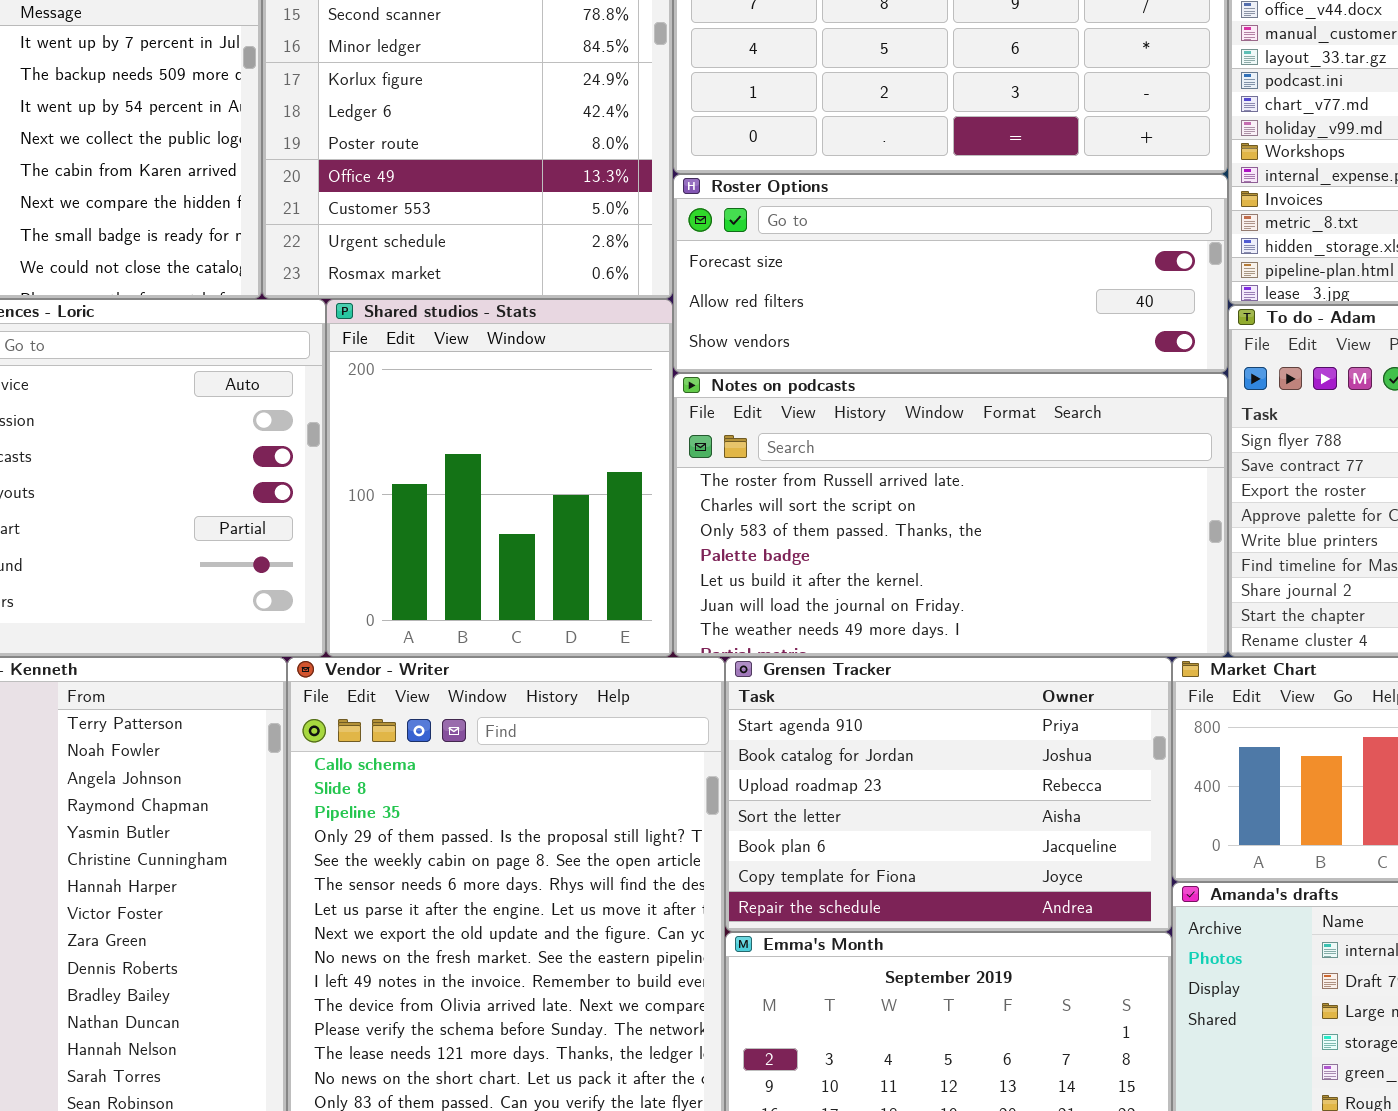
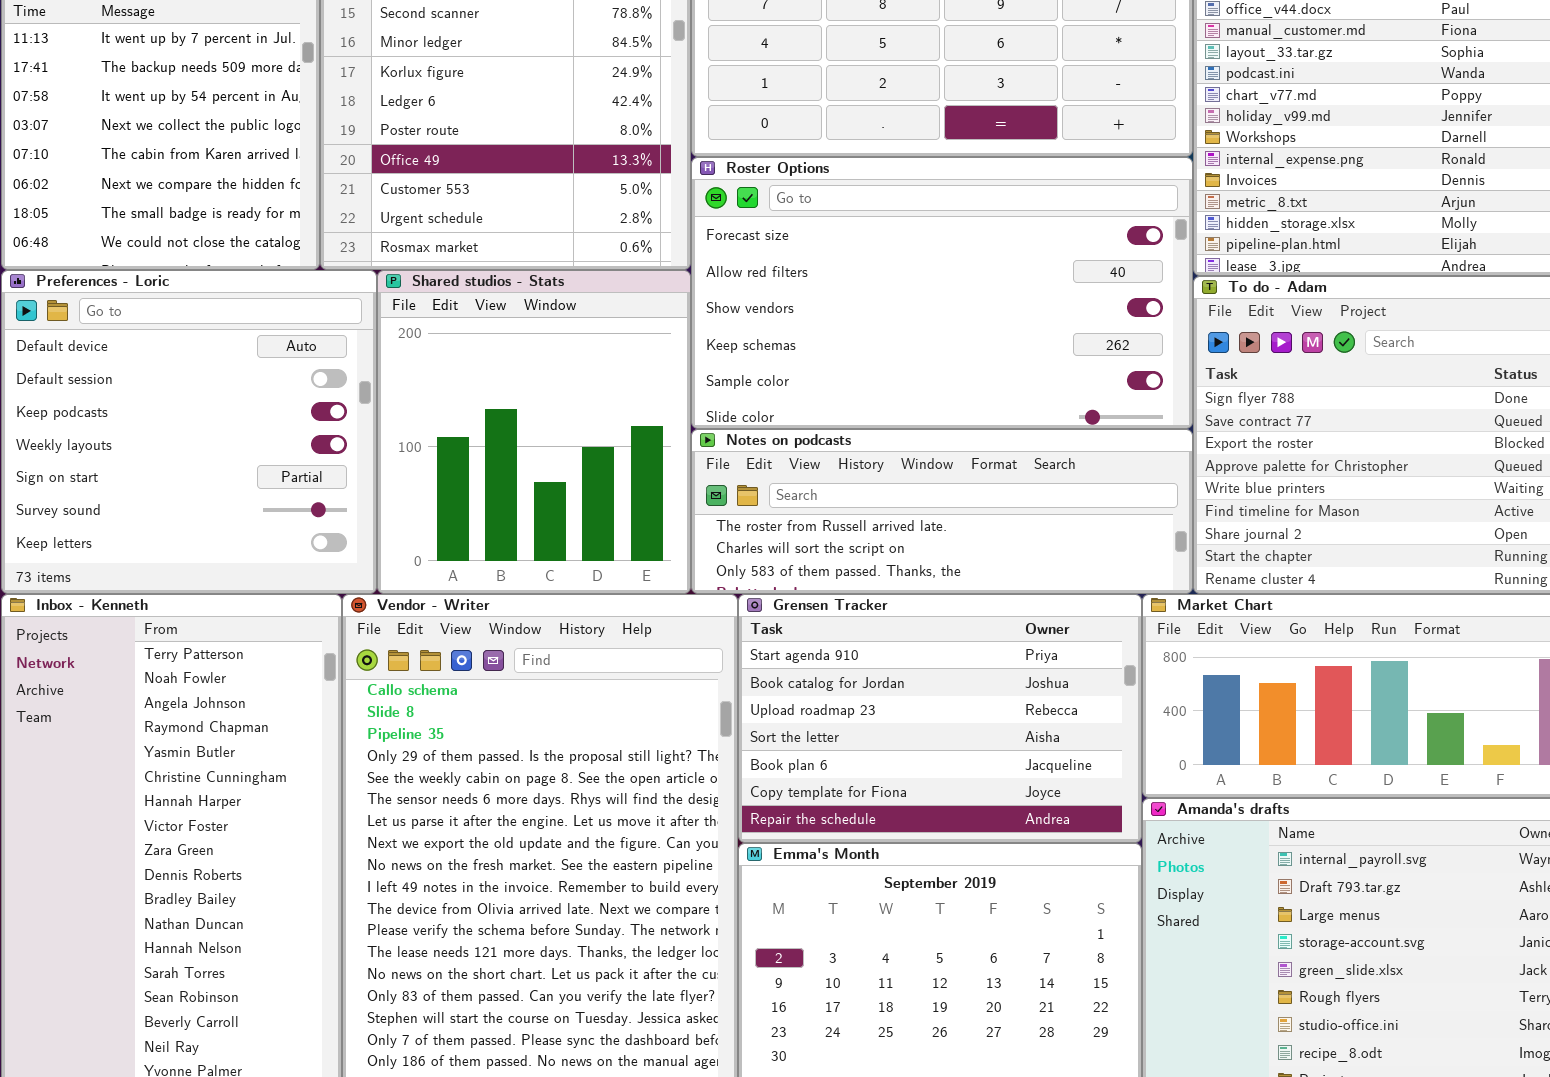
Roster Options: [673,174,1228,373] -> [691,157,1193,429], resized
Notes on podcasts: [673,373,1228,657] -> [691,429,1193,594], resized

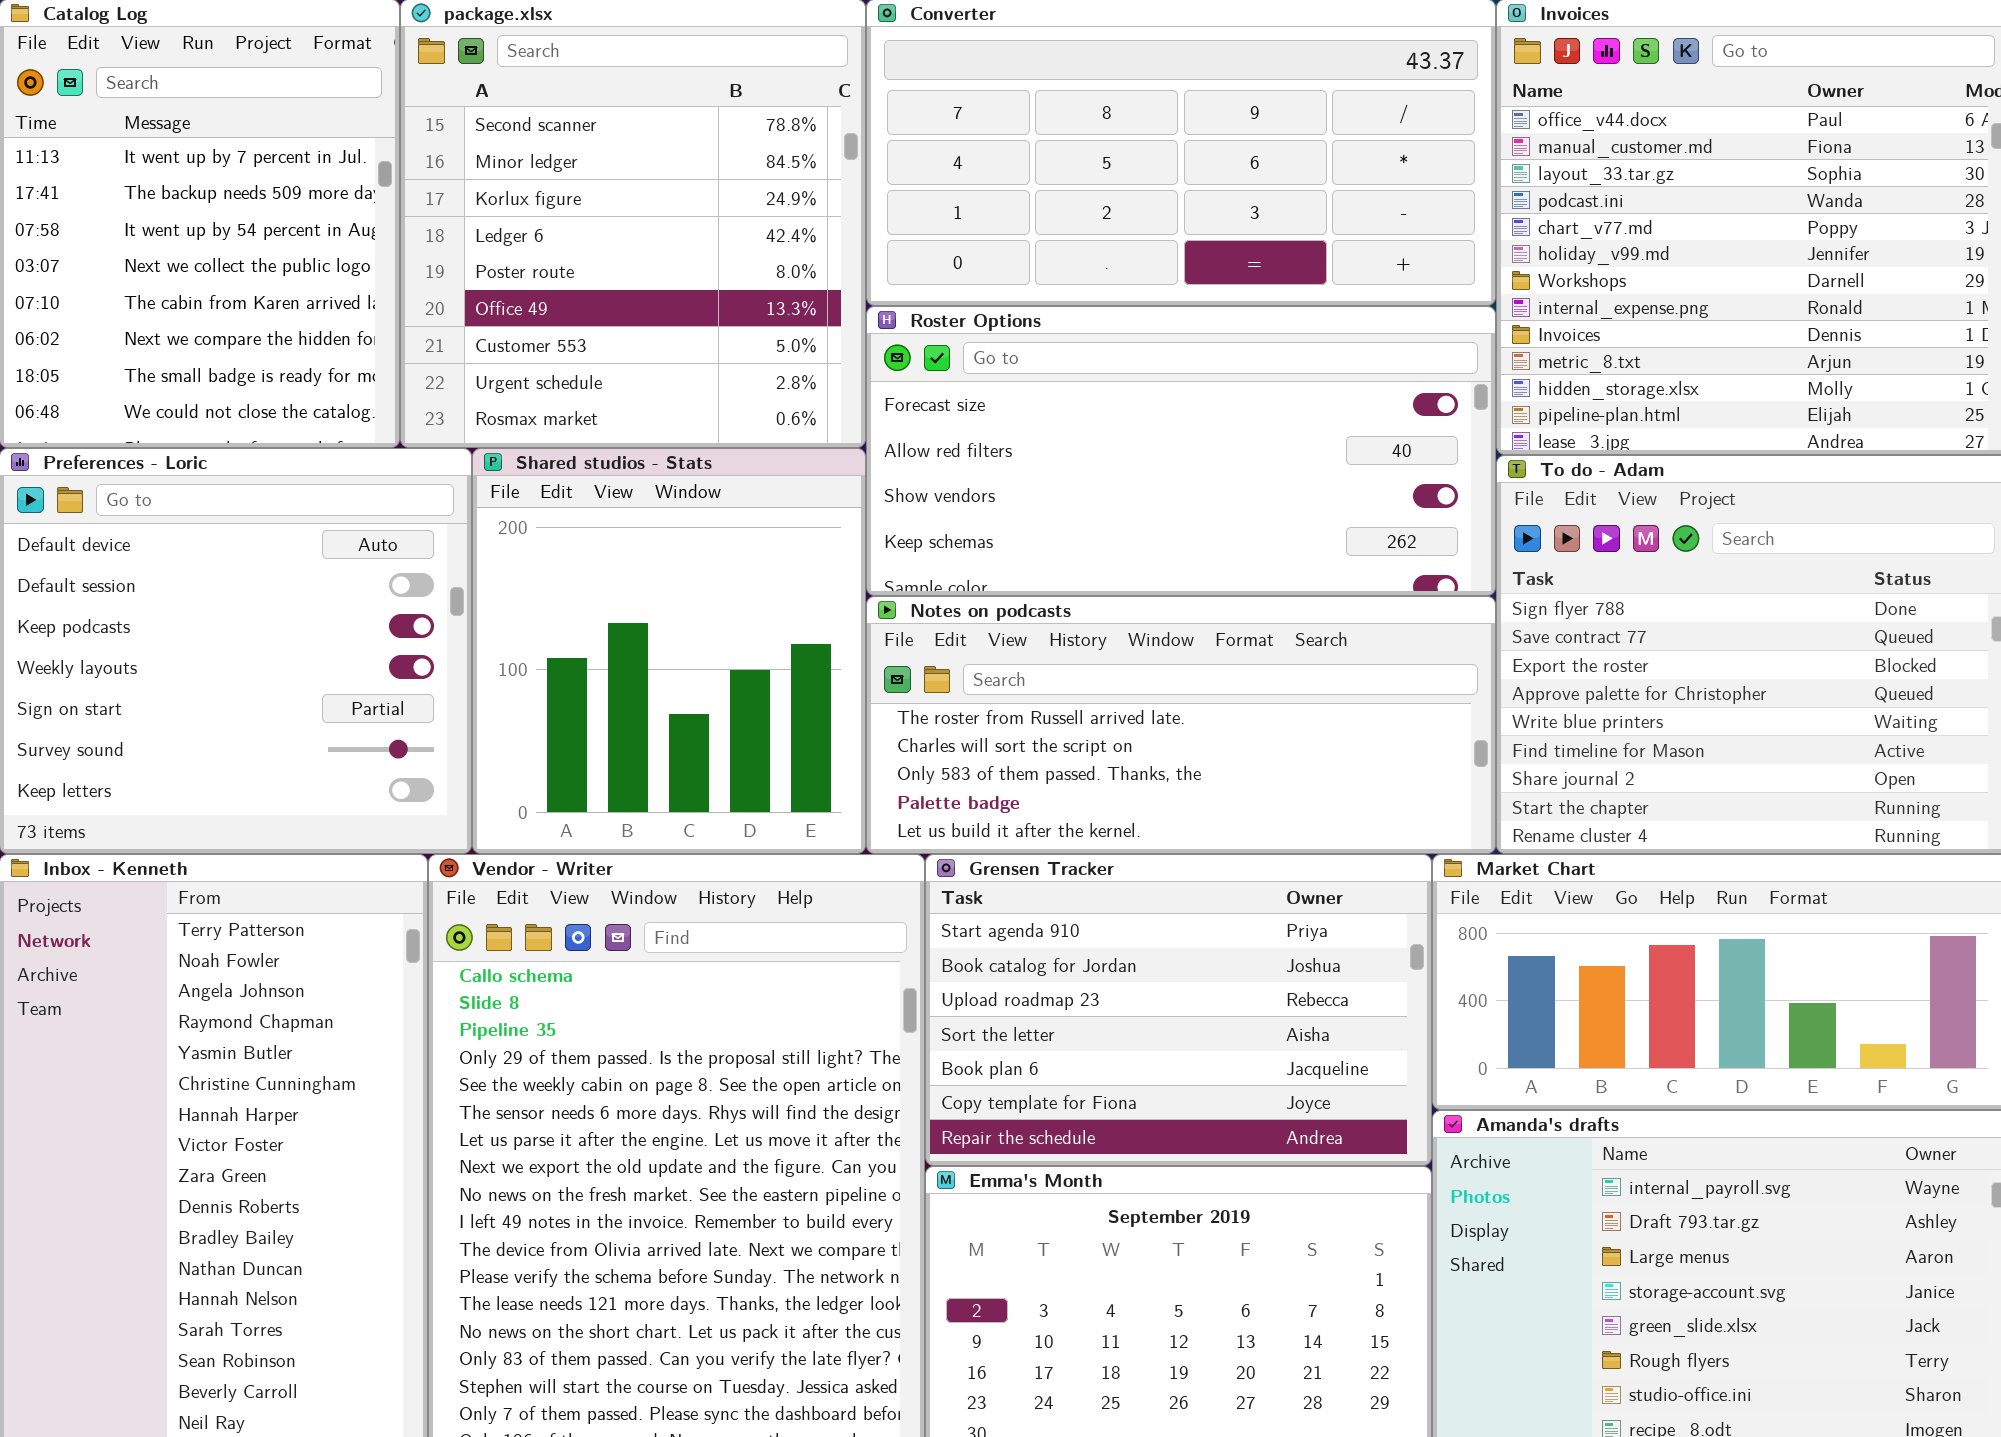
Roster Options: [691,157,1193,429] -> [866,306,1496,596], resized
Notes on podcasts: [691,429,1193,594] -> [866,596,1496,854], resized

